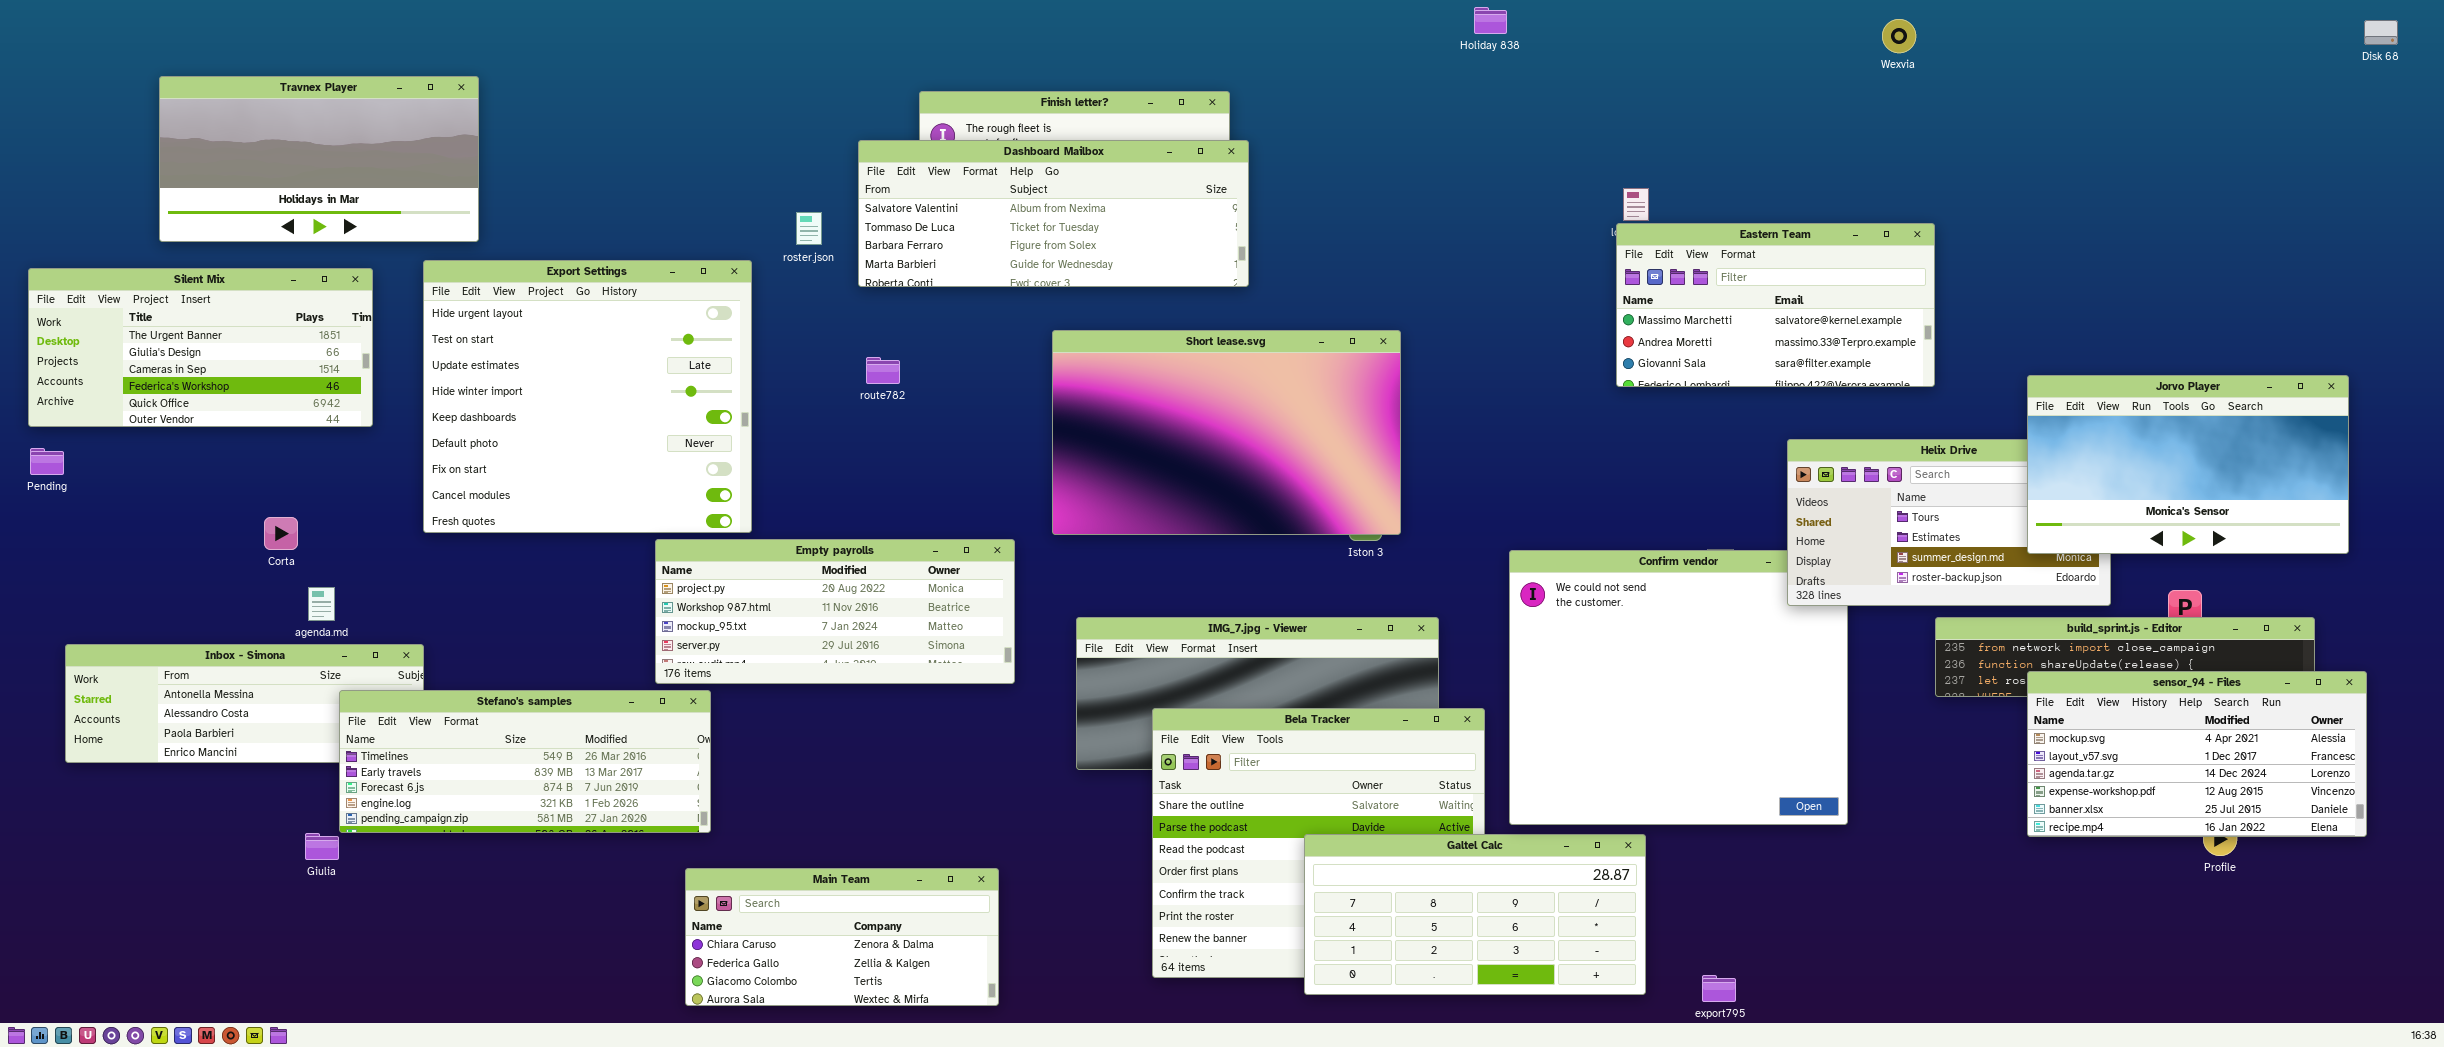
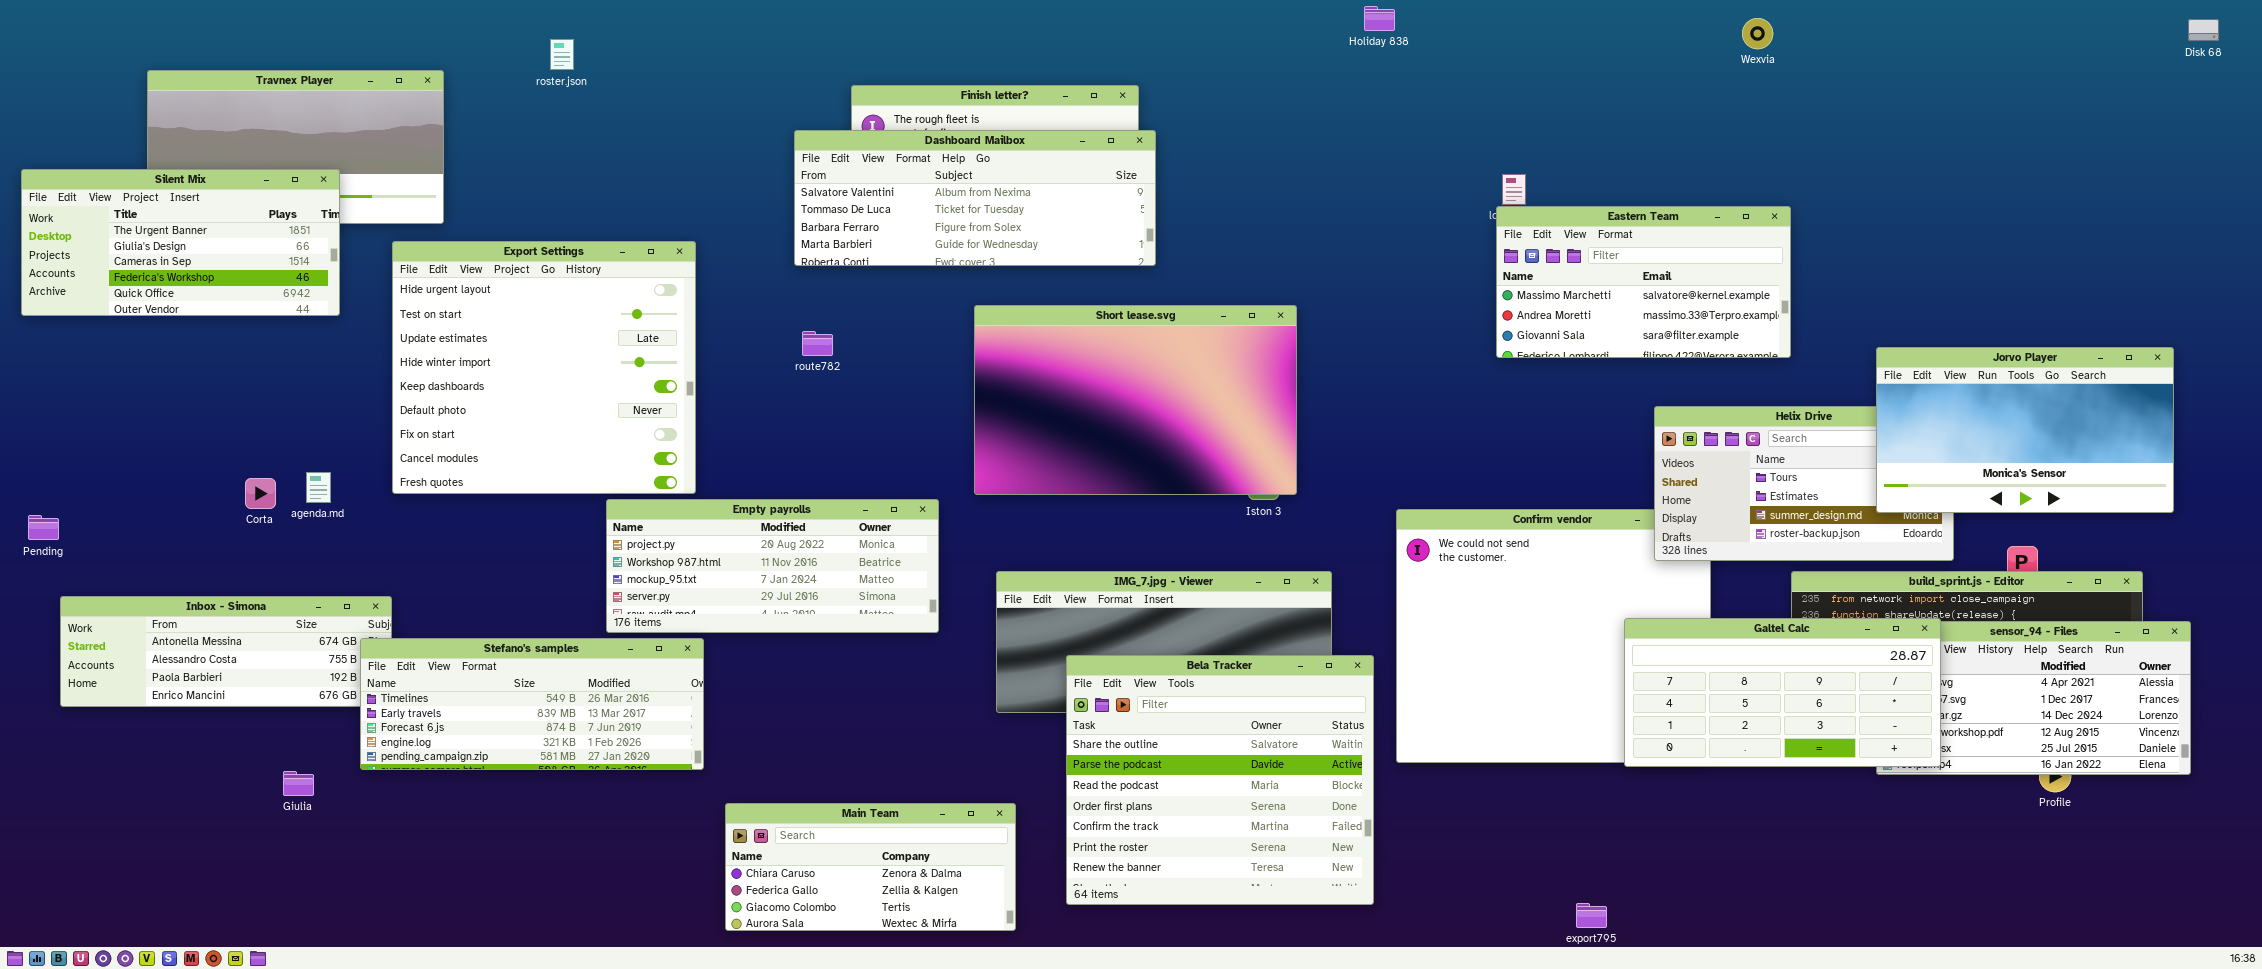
roster.json: [796,212,822,245] -> [550,39,574,70], moved
Silent Mix: [28,268,373,427] -> [21,169,340,316], moved
Pending: [30,448,64,475] -> [28,515,59,540], moved
agenda.md: [308,587,335,621] -> [306,472,331,503], moved
Stefano's samples: [339,690,711,833] -> [360,638,704,770], moved
Galtel Calc: [1304,834,1646,995] -> [1624,618,1941,767], moved
Main Team: [685,868,999,1006] -> [725,803,1016,931], moved

